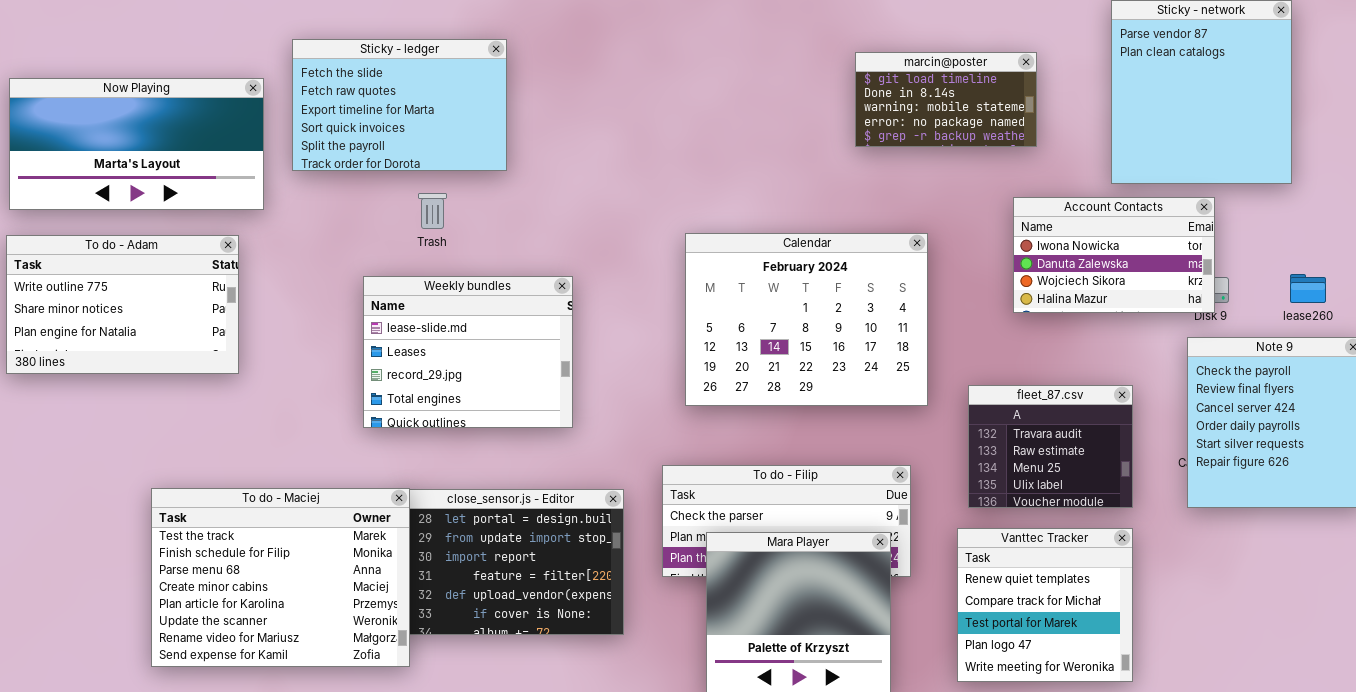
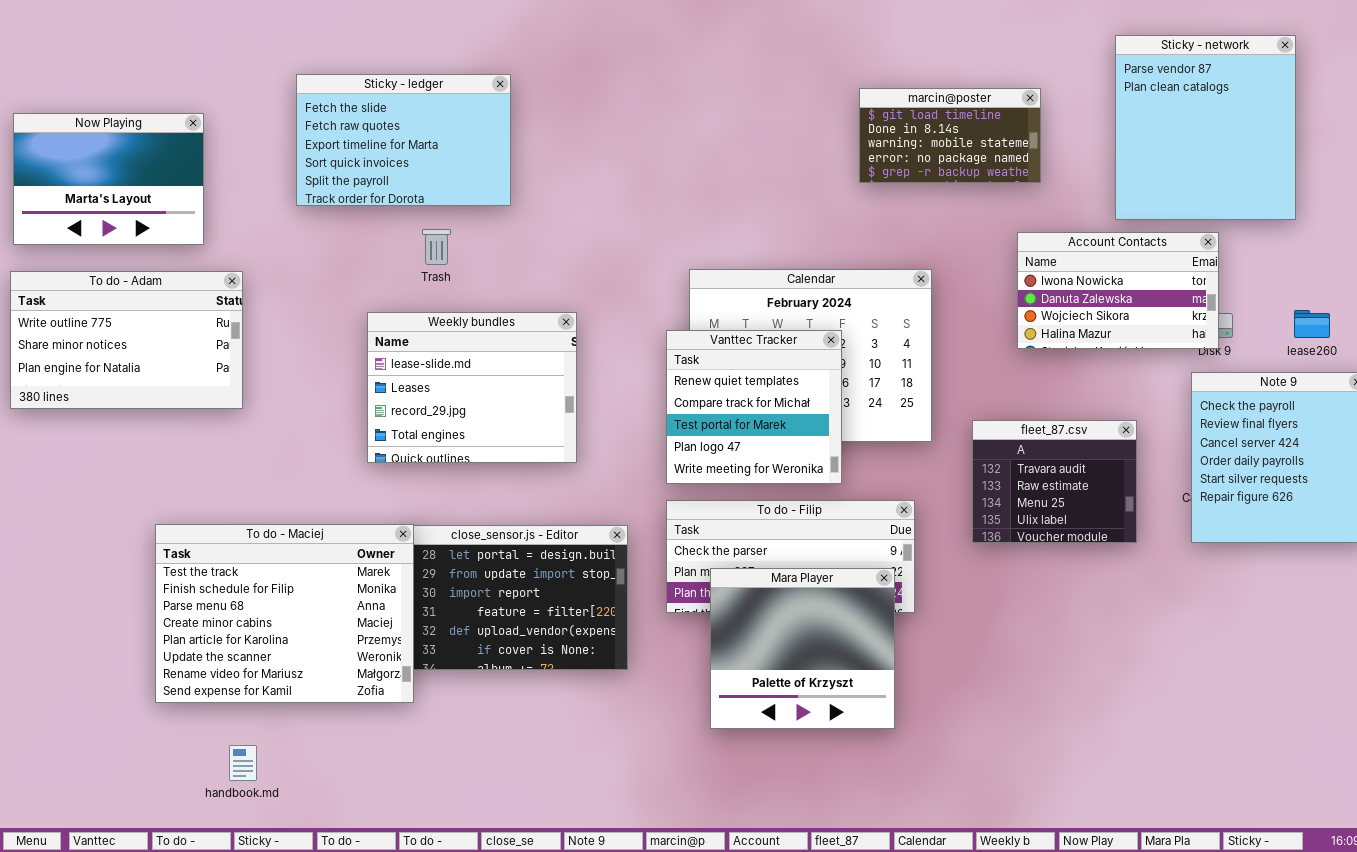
Now Playing: [9,78,264,210] -> [13,113,204,245], resized
Vanttec Tracker: [957,528,1133,682] -> [666,330,842,484], moved

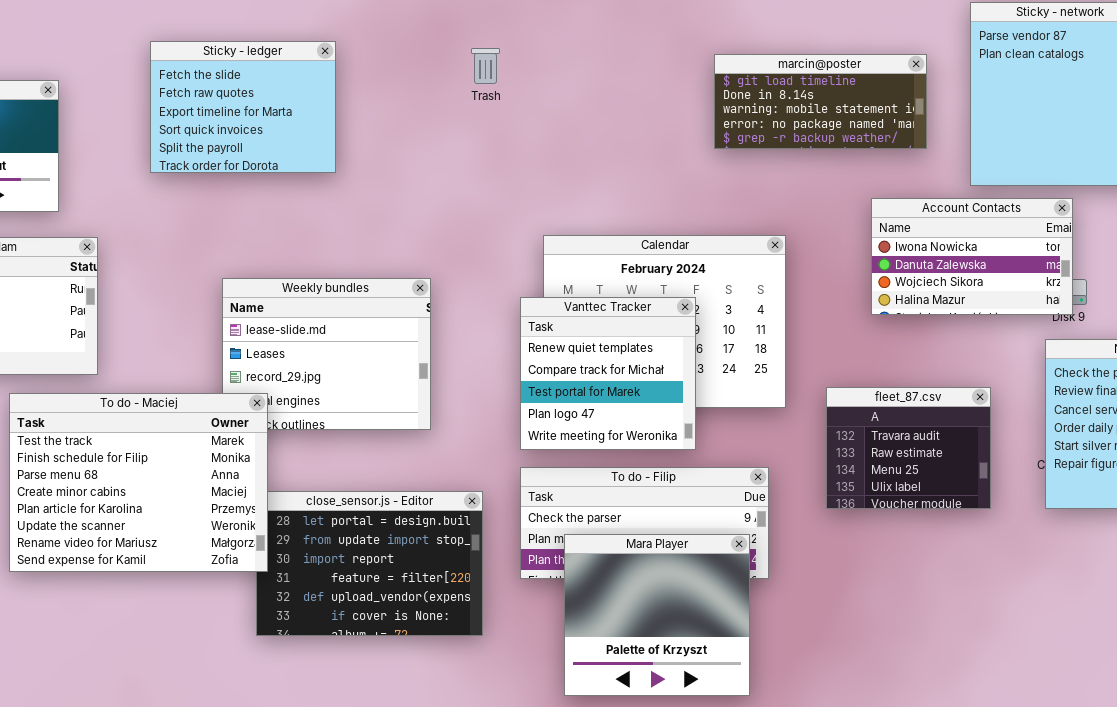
Sticky - ledger: [296,74,511,206] -> [150,41,336,173], resized
marcin@poster: [859,88,1041,183] -> [714,54,927,149], resized
Trash: [422,229,451,265] -> [471,48,500,84], moved
To do - Maciej: [155,524,414,703] -> [9,393,268,572], moved

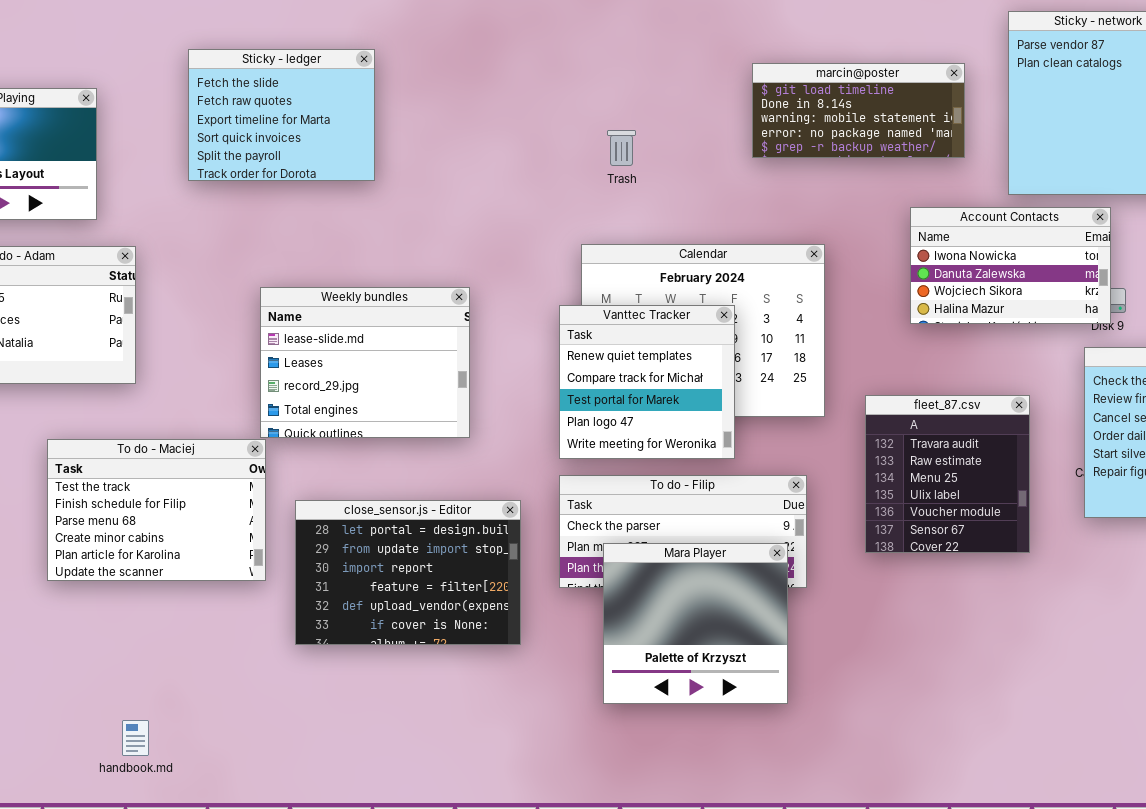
Trash: [471,48,500,84] -> [607,130,636,166], moved
fleet_87.csv: [826,387,991,509] -> [865,395,1030,553], resized
To do - Maciej: [9,393,268,572] -> [47,439,266,581], resized

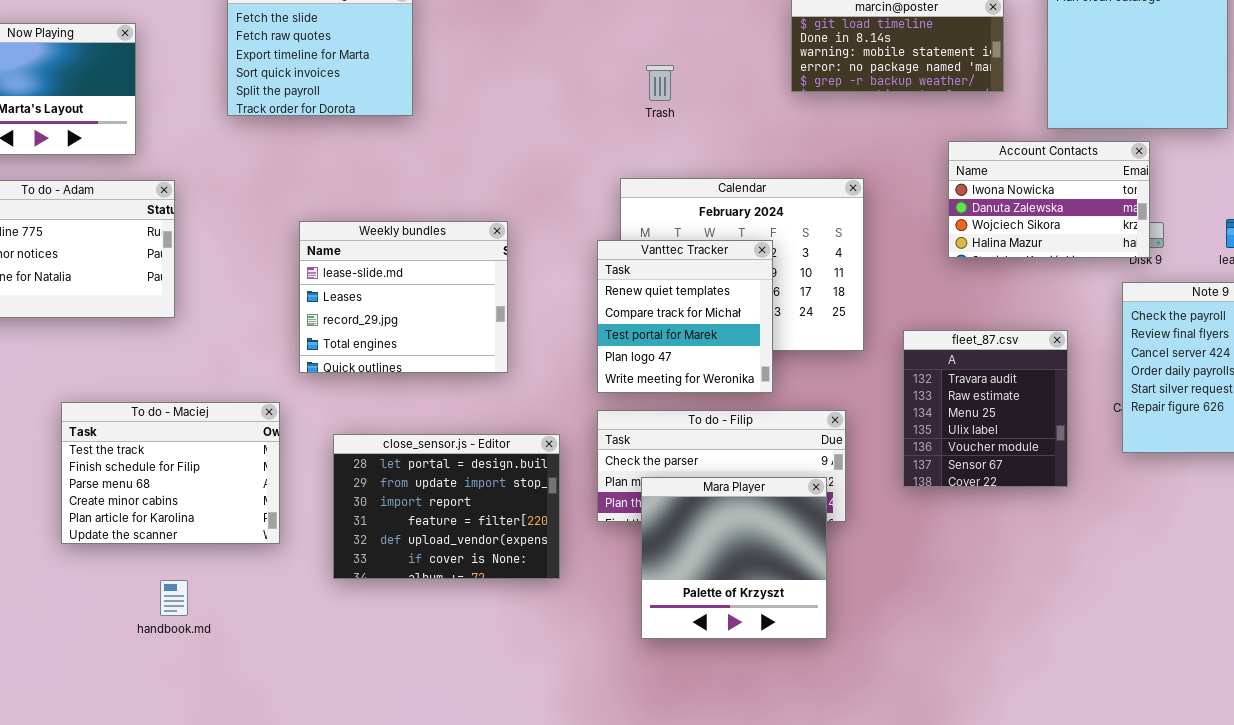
To do - Maciej: [47,439,266,581] -> [61,402,280,544], moved
handbook.md: [122,720,149,756] -> [160,580,188,616], moved

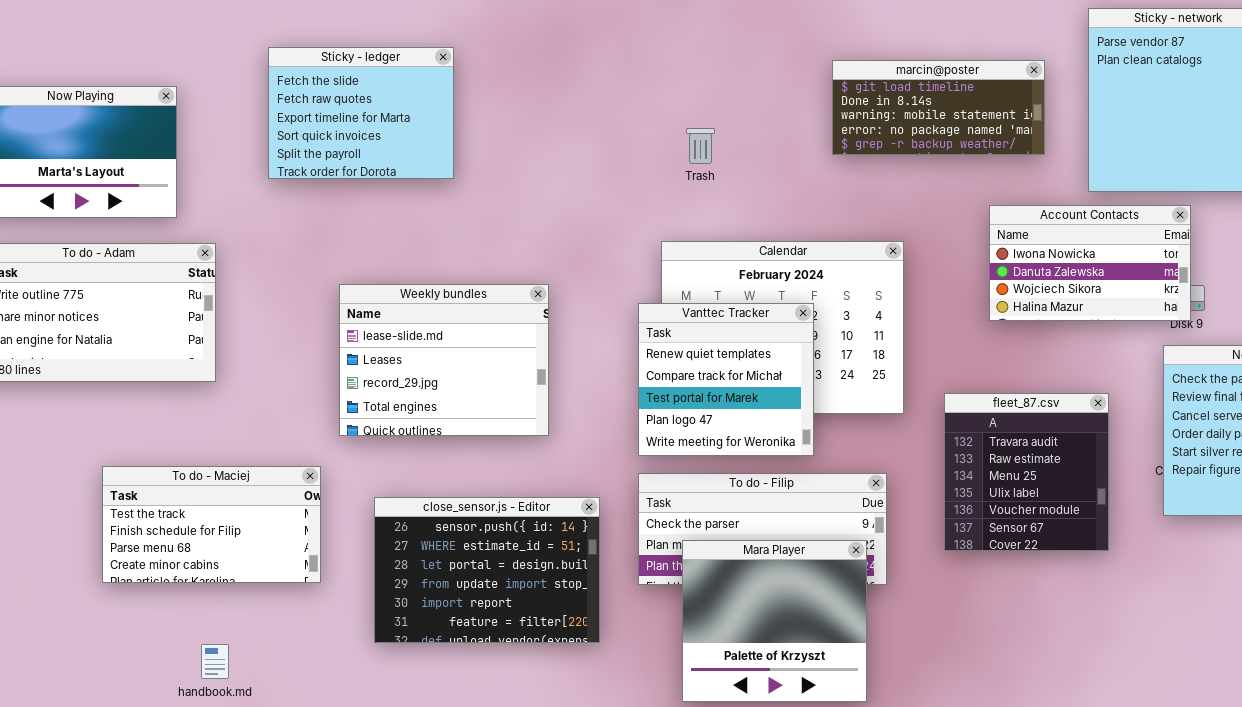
To do - Maciej: [61,402,280,544] -> [102,466,321,583], resized
close_sensor.js - Editor: [333,434,560,579] -> [374,497,600,643], scrolled up 2 rows

